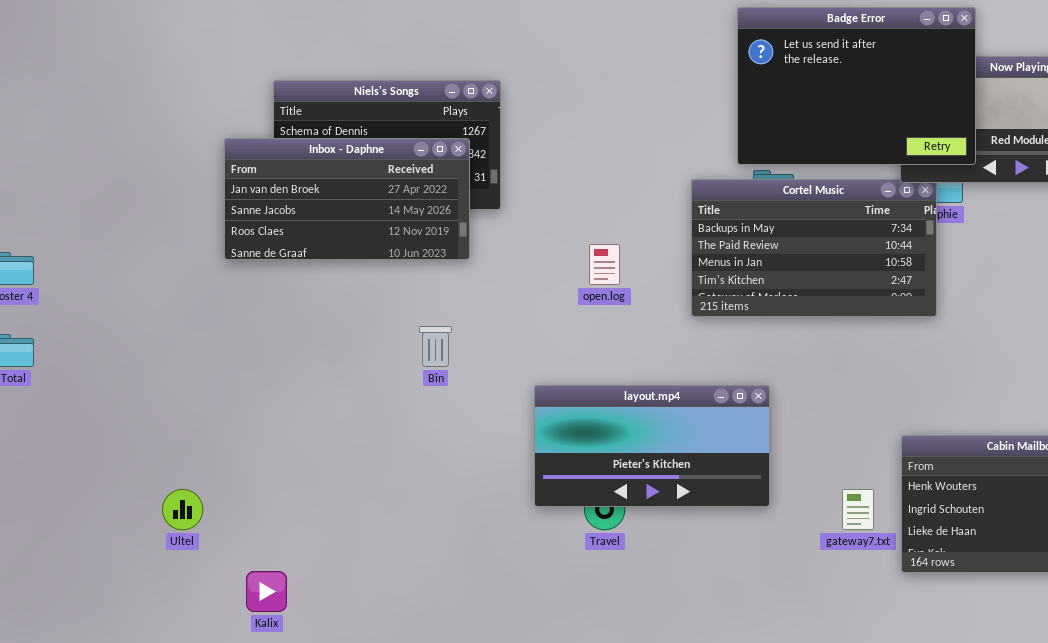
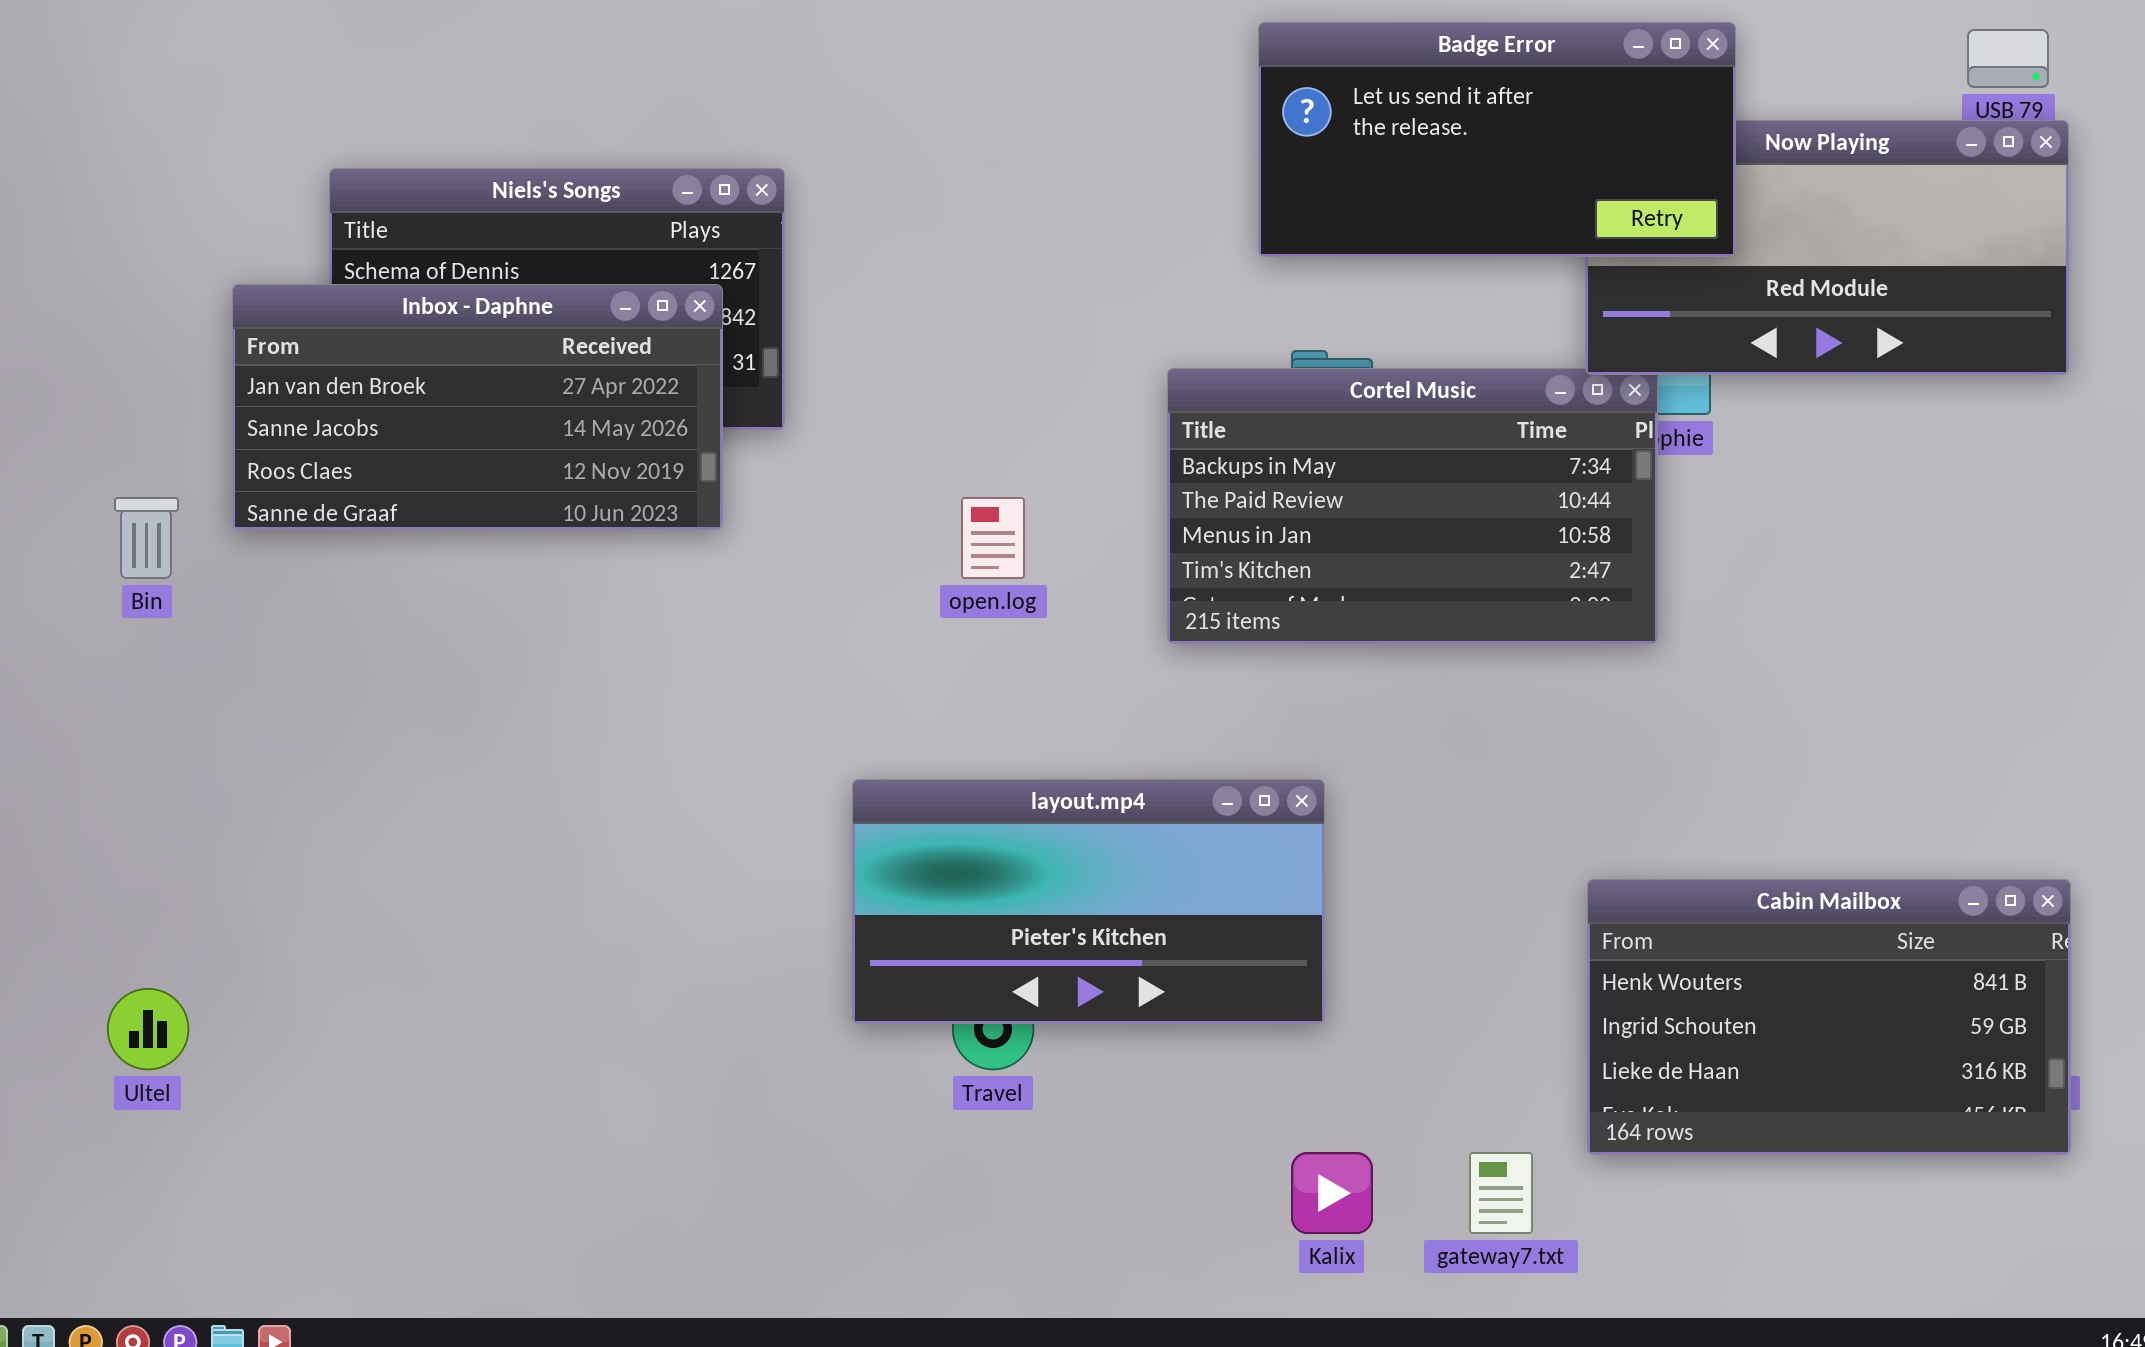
Badge Error: [737,7,976,165] -> [1258,22,1736,257], resized
Bin: [419,326,452,367] -> [114,497,179,579], moved
gateway7.txt: [842,489,874,530] -> [1469,1152,1533,1234], moved
Kalix: [246,571,287,612] -> [1291,1152,1373,1234], moved

